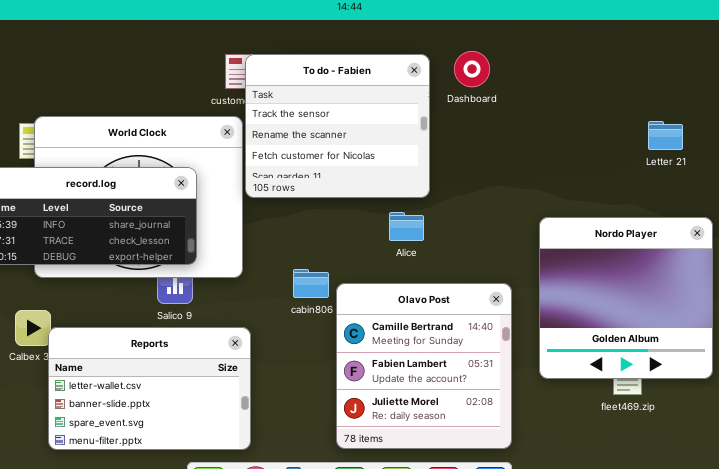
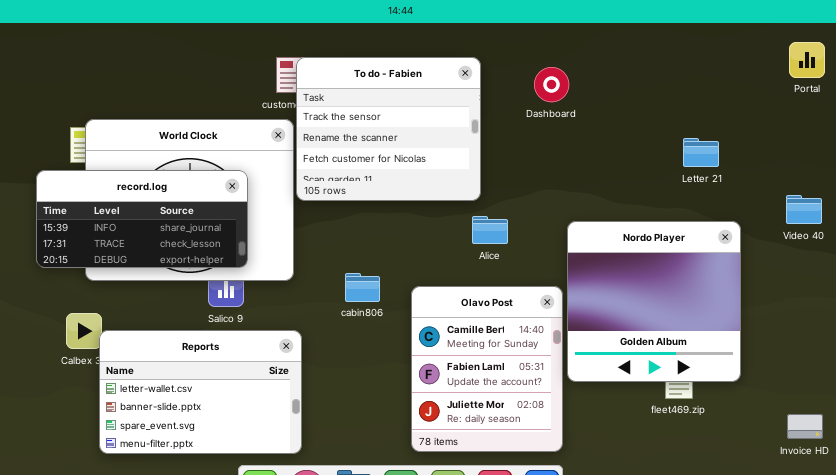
Dashboard: [454,51,490,87] -> [534,67,569,102], moved
Letter 21: [648,121,683,150] -> [683,138,719,167], moved
Alice: [389,212,424,241] -> [472,216,508,244], moved
Nordo Player: [539,217,713,379] -> [567,221,741,382], moved
Olavo Post: [336,283,512,449] -> [411,286,563,452], resized

